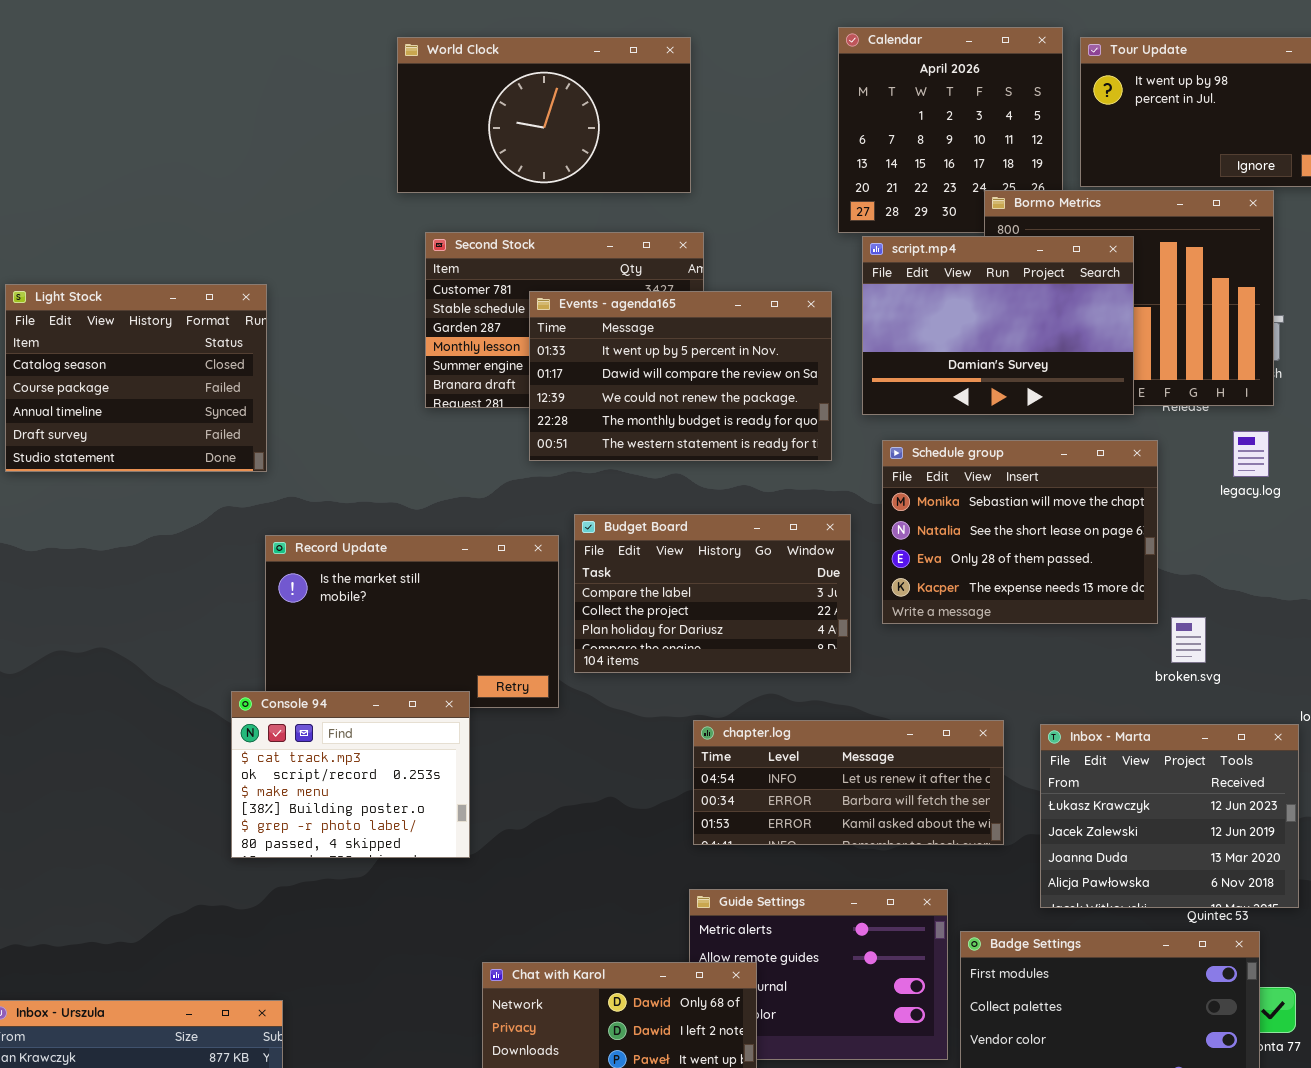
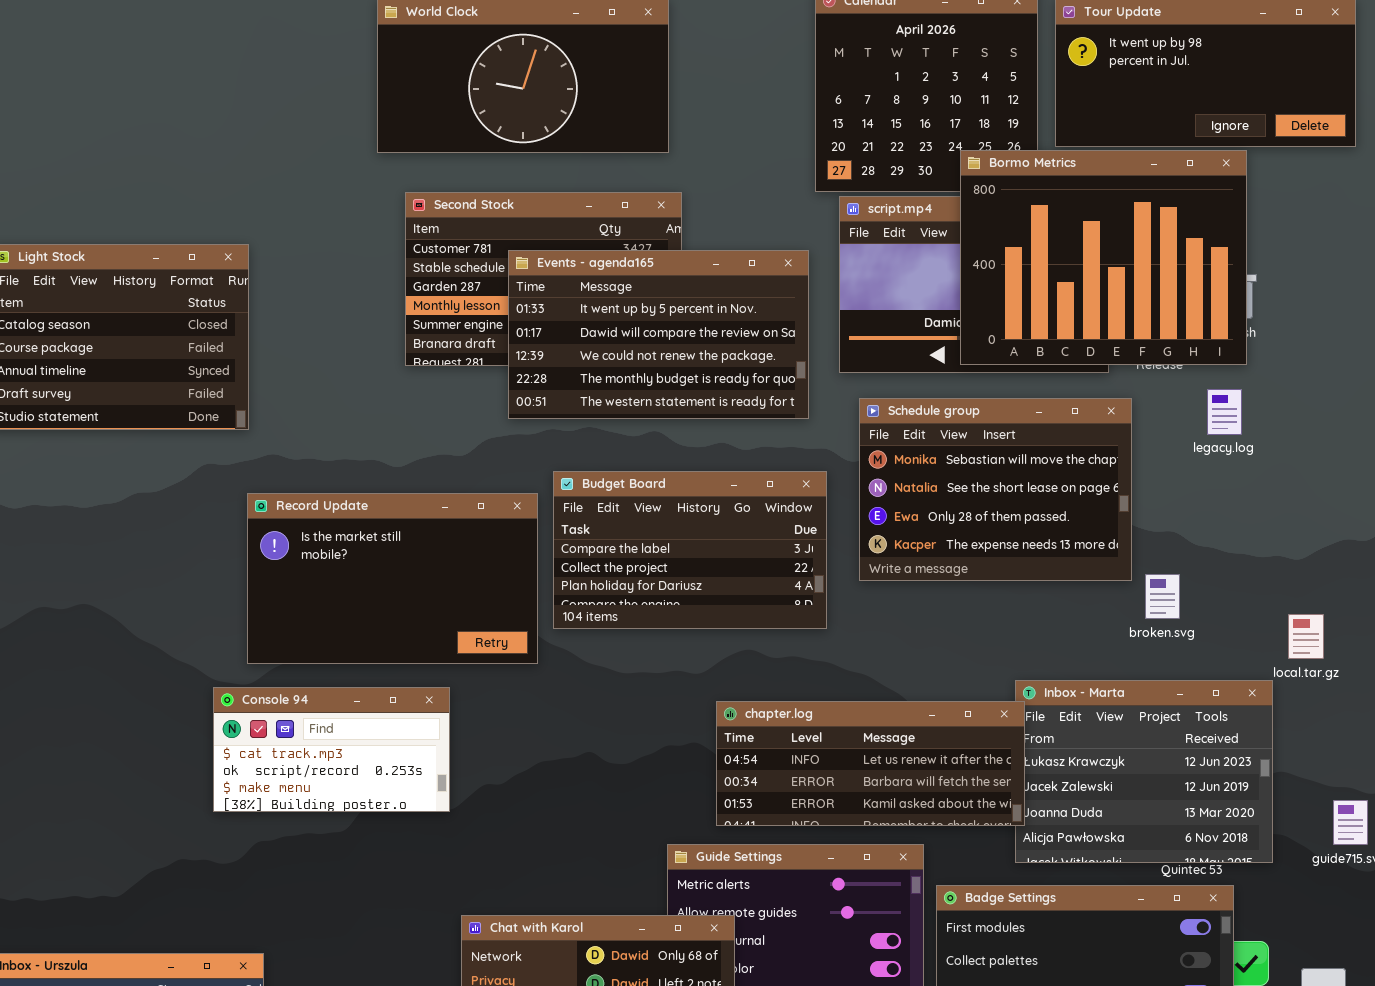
Bormo Metrics: [984,190,1274,406] -> [960,150,1247,365], raised
Console 94: [231,691,470,858] -> [213,687,450,812], resized
chapter.log: [693,720,1004,845] -> [716,701,1025,826], moved

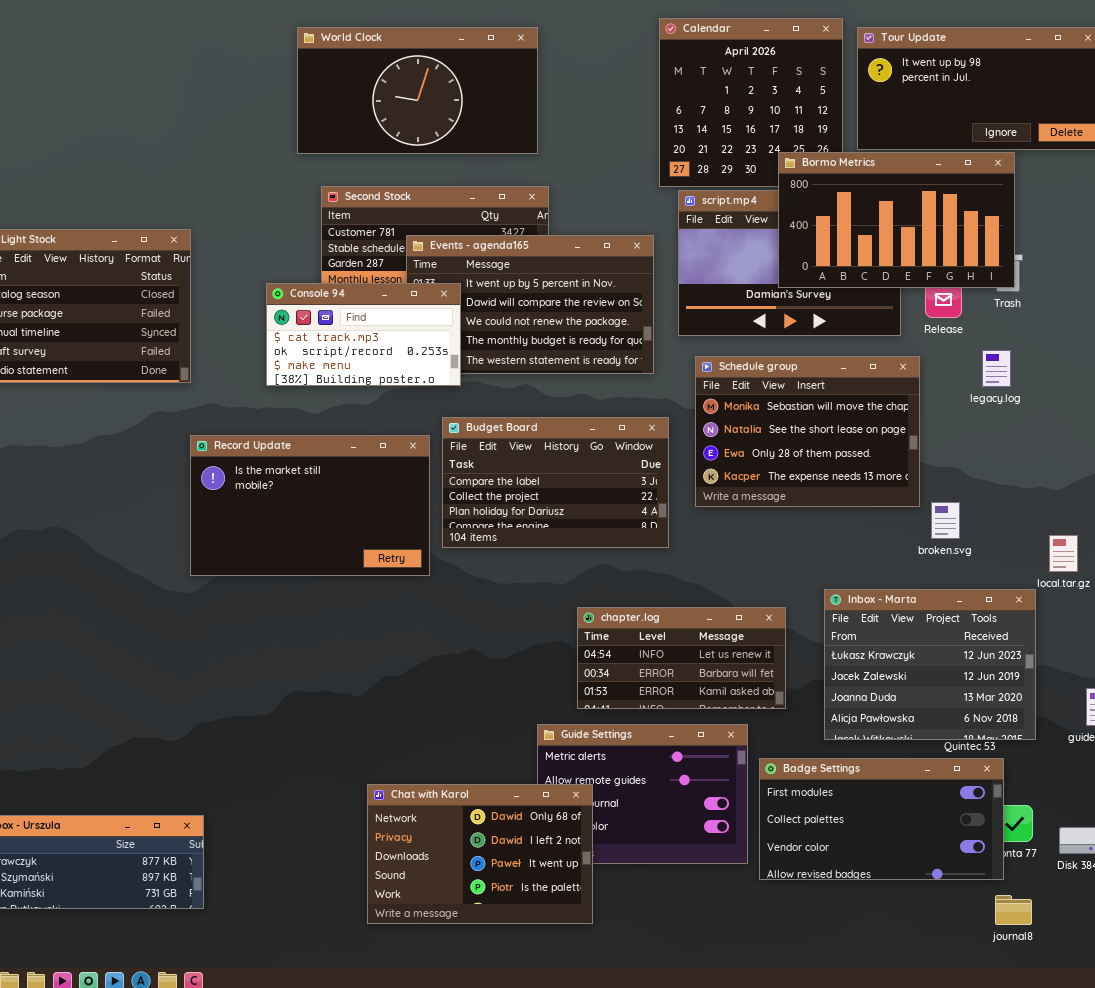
Bormo Metrics: [960,150,1247,365] -> [778,152,1015,288], resized
Console 94: [213,687,450,812] -> [266,283,461,386], moved
chapter.log: [716,701,1025,826] -> [577,607,786,709], resized

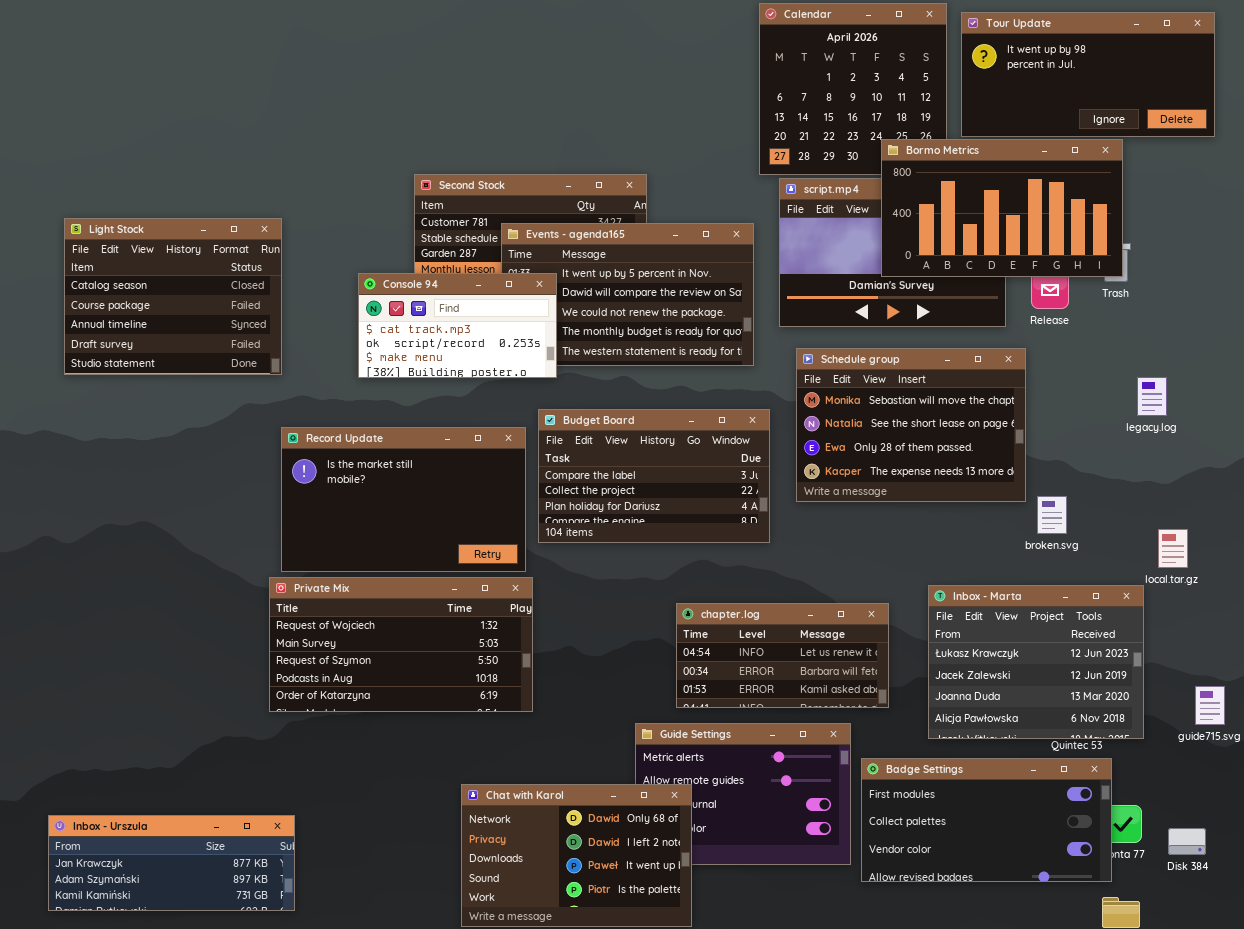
World Clock: [297,27,538,154] -> none, closed
legacy.log: [982,350,1011,387] -> [1137,377,1167,416], moved
Private Mix: none -> [269,577,533,712], opened

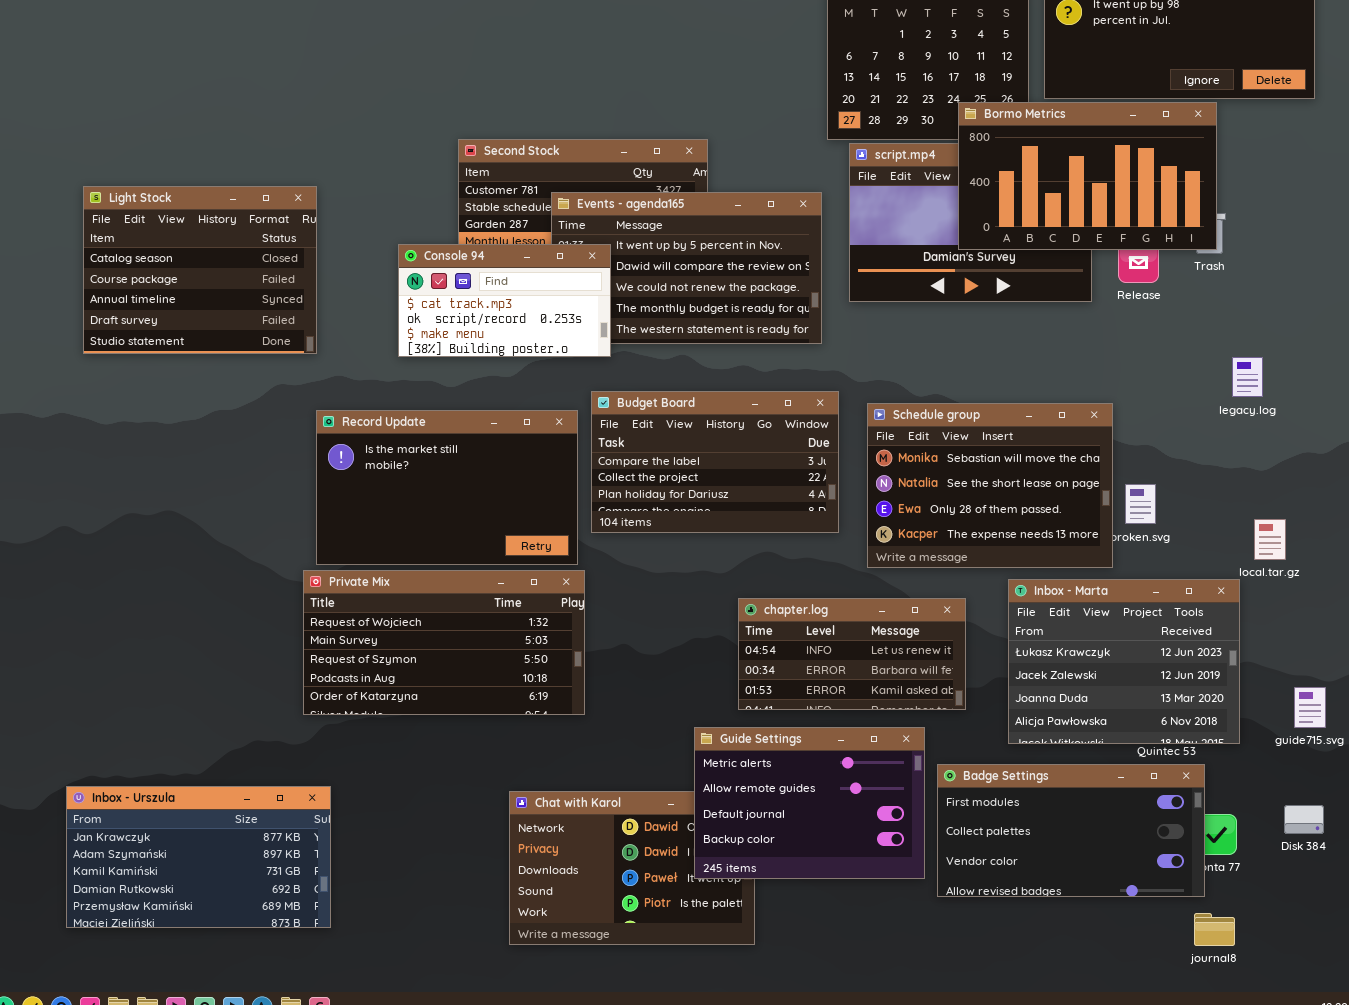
Schedule group: [796,348,1026,502] -> [867,403,1113,568], moved
Guide Settings: [635,723,851,865] -> [694,727,925,879], raised
Inbox - Urszula: [48,815,295,911] -> [66,786,331,928], resized
Disk 384: [1168,828,1206,855] -> [1284,805,1324,834], moved

